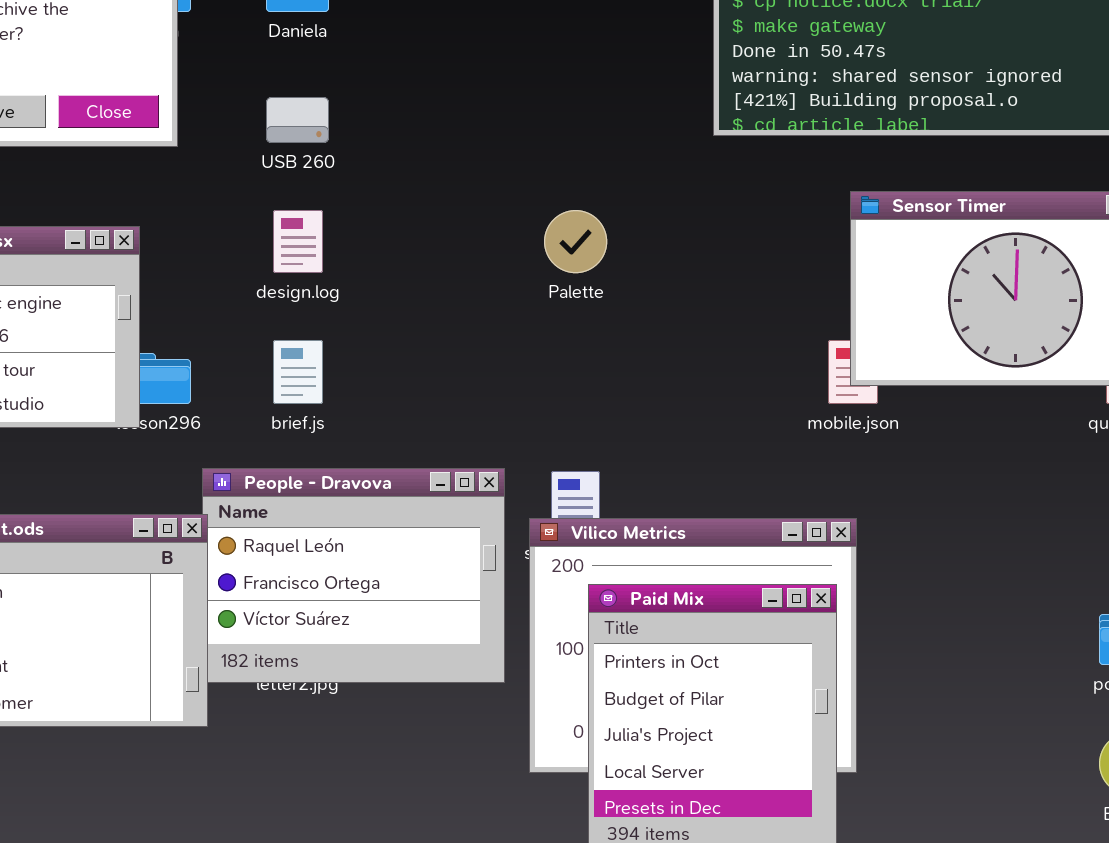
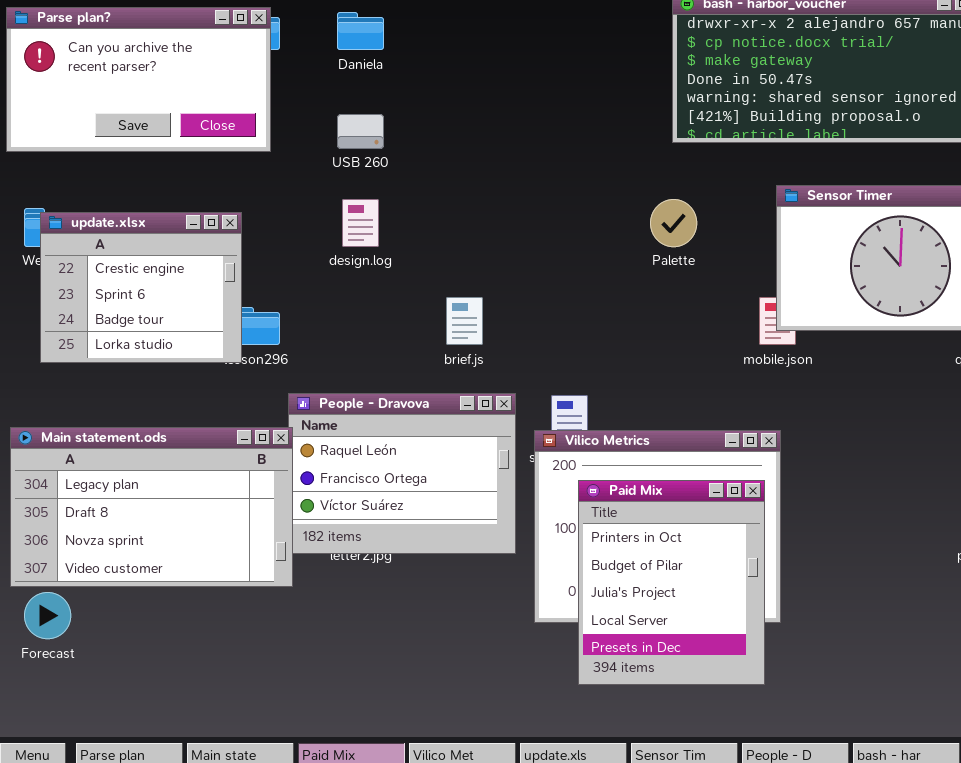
Palette: [544,210,607,273] -> [650,199,697,247], moved
brief.js: [273,340,323,404] -> [446,297,483,345], moved

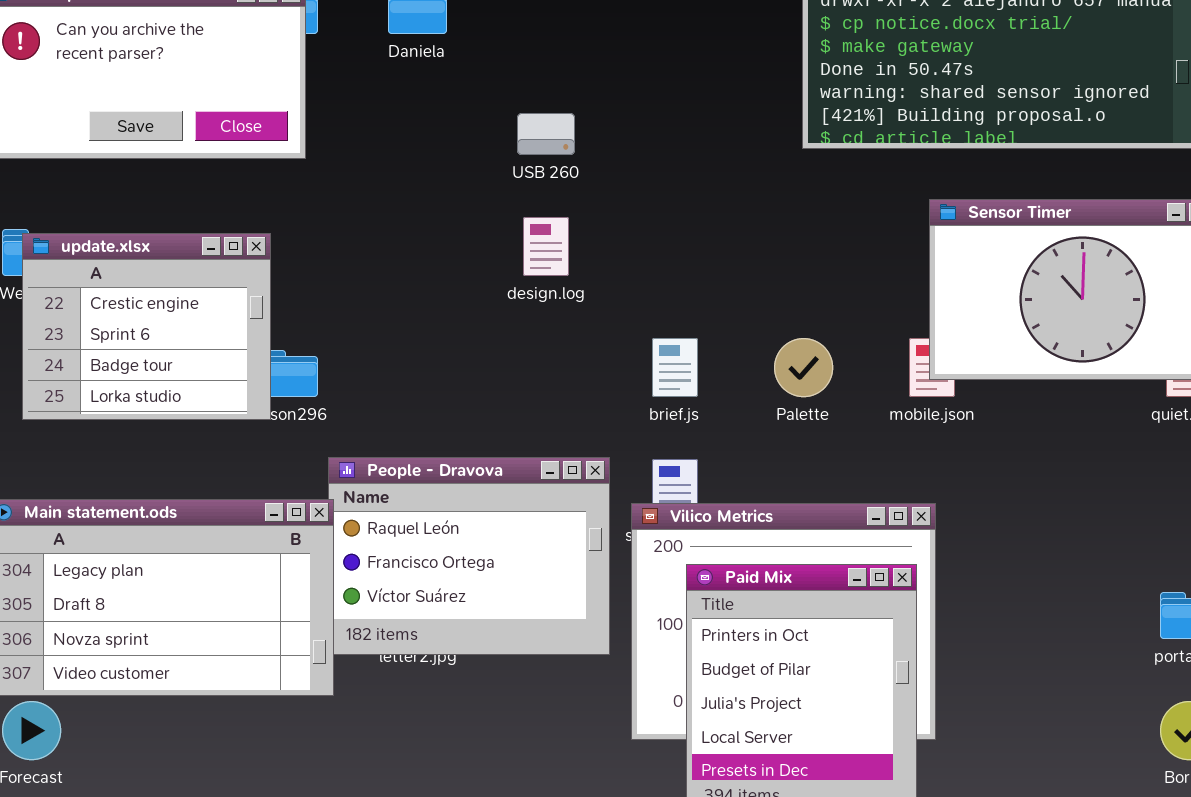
USB 260: [337,114,384,149] -> [517,113,575,155], moved
design.log: [342,199,379,247] -> [523,217,569,276], moved
Palette: [650,199,697,247] -> [774,338,833,397], moved
brief.js: [446,297,483,345] -> [652,338,698,397], moved

